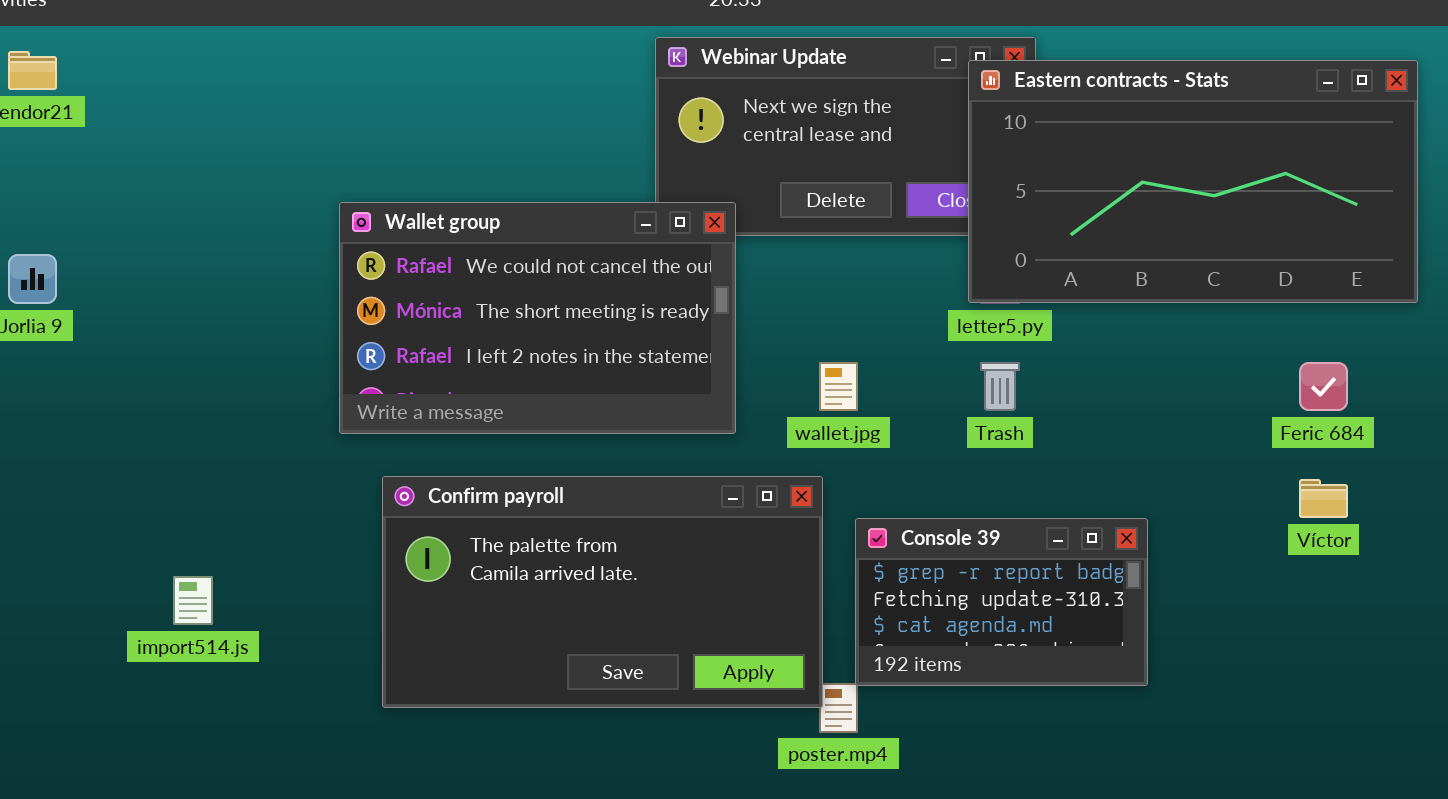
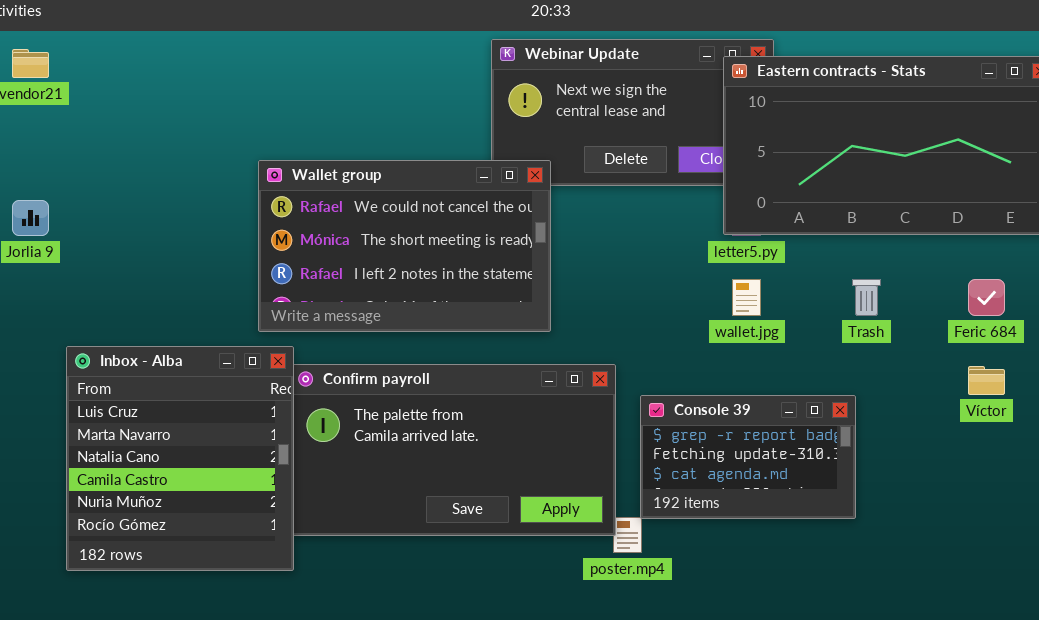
wallet.jpg: [819,362,858,411] -> [732,279,761,316], moved
Trash: [980,362,1020,411] -> [852,279,881,316], moved
Inbox - Alba: none -> [66,346,294,571], opened

